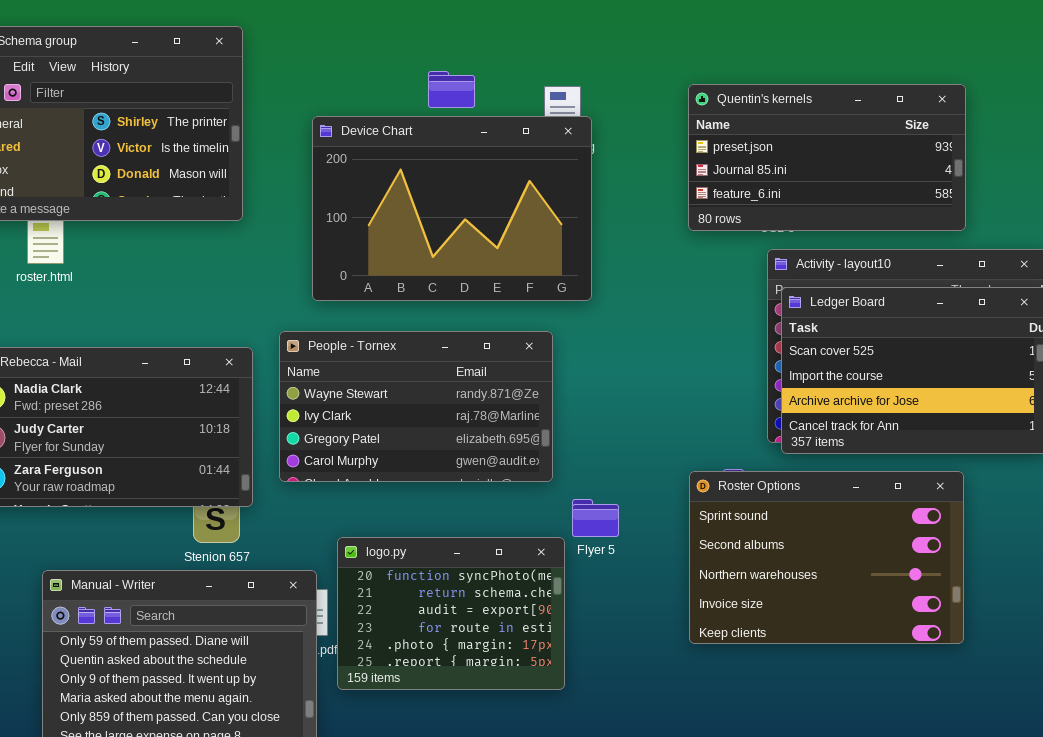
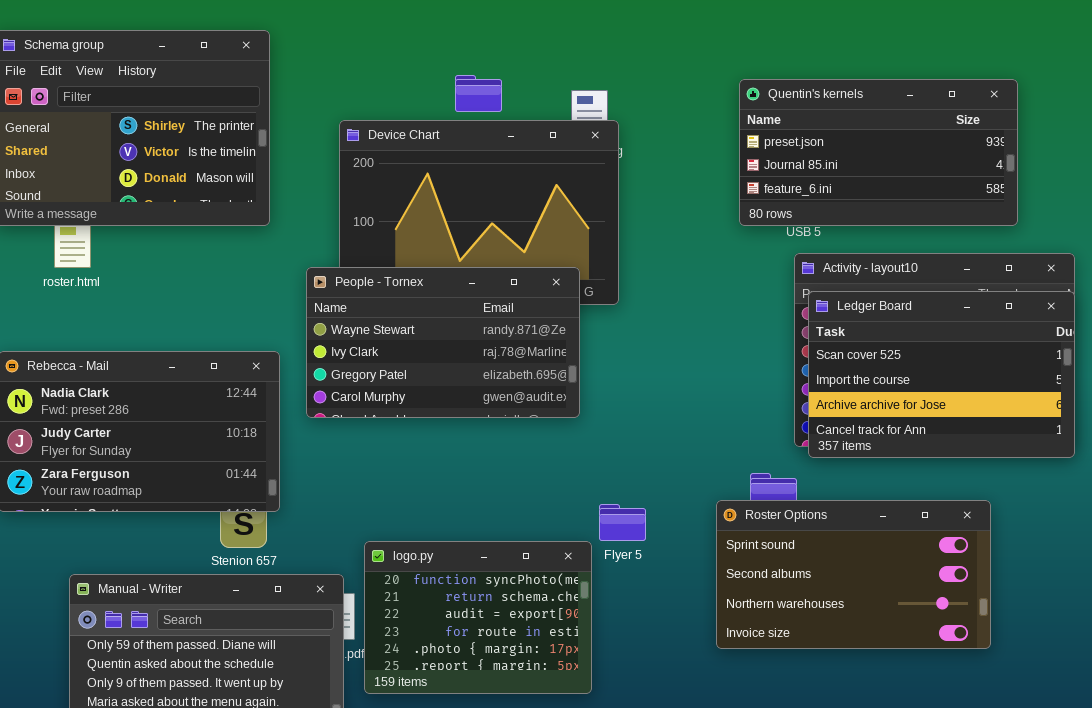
Quentin's kernels: [688,84,966,231] -> [739,79,1018,226], moved
People - Tornex: [279,331,553,482] -> [306,267,580,418], moved
Roster Options: [689,471,964,644] -> [716,500,991,649], resized

